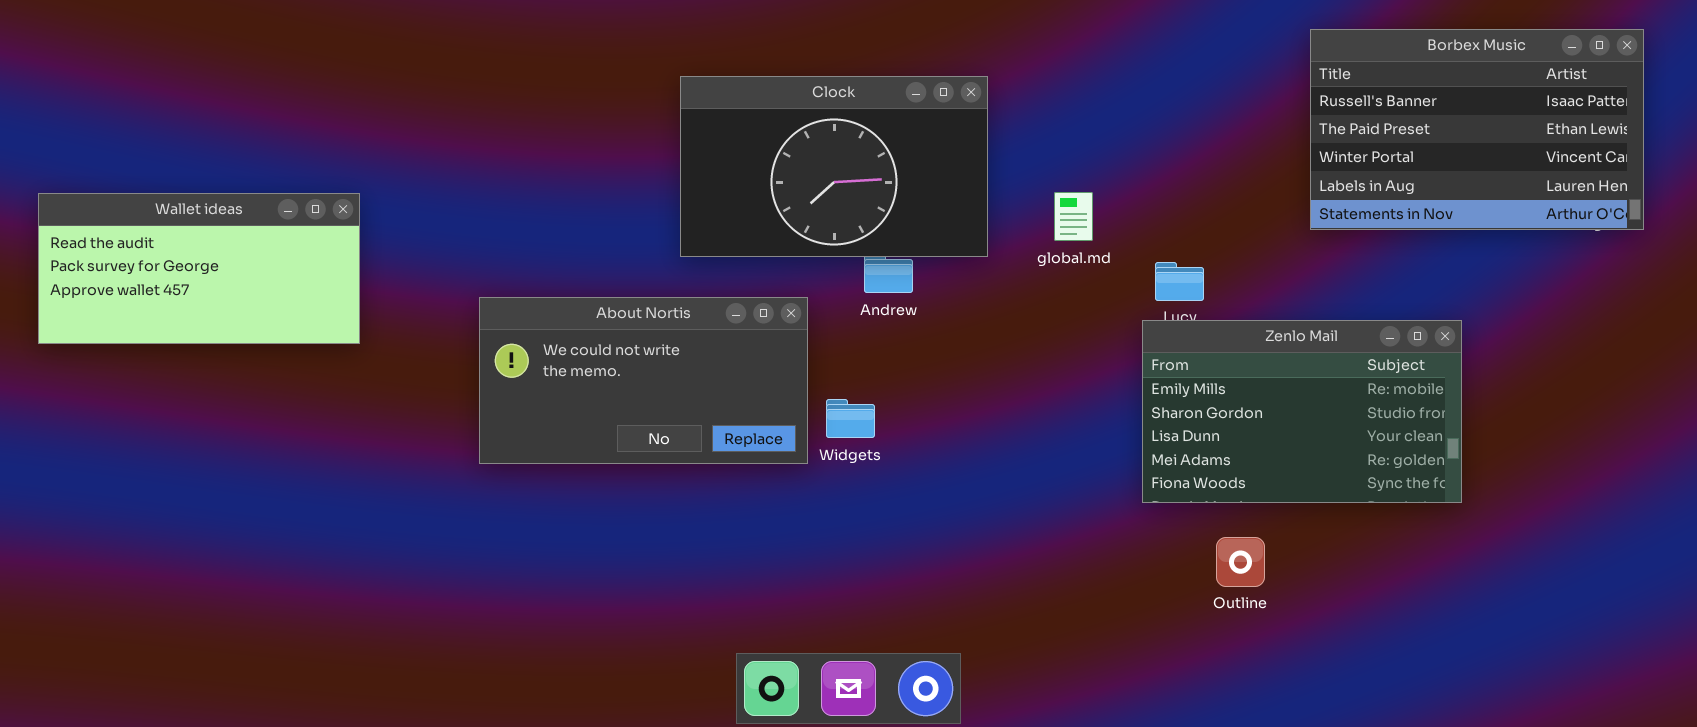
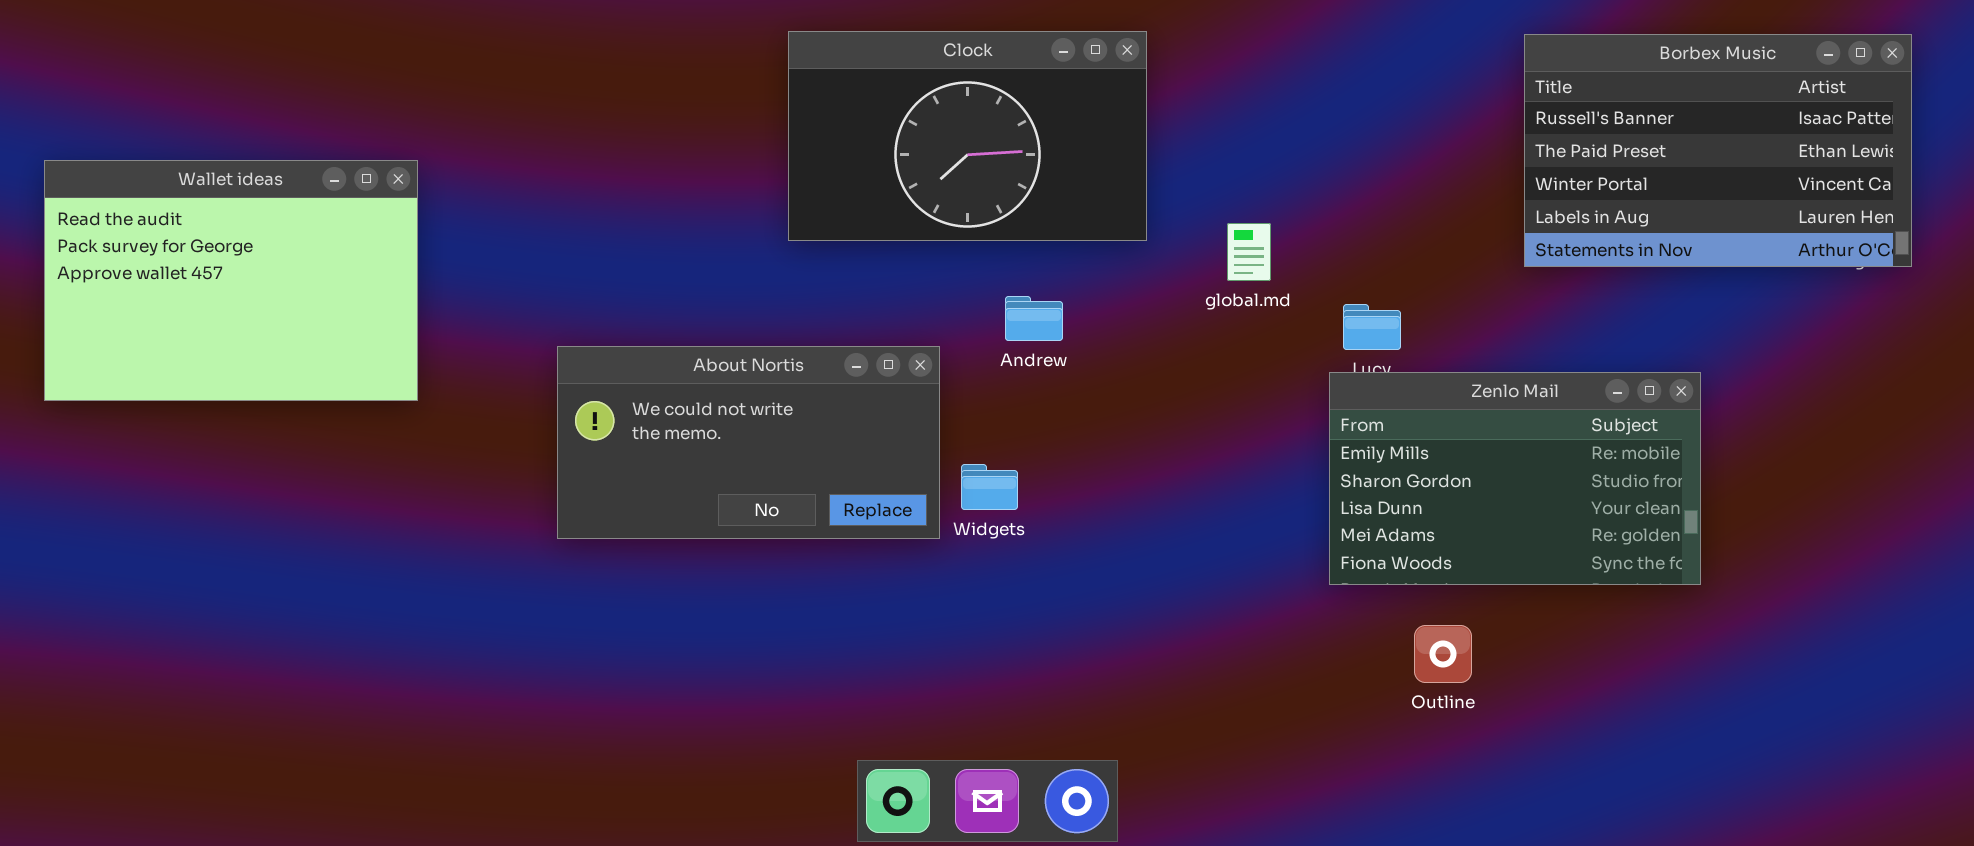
Clock: [680,76,988,257] -> [788,31,1147,241], moved
Wallet ideas: [38,193,360,344] -> [44,160,418,401], resized

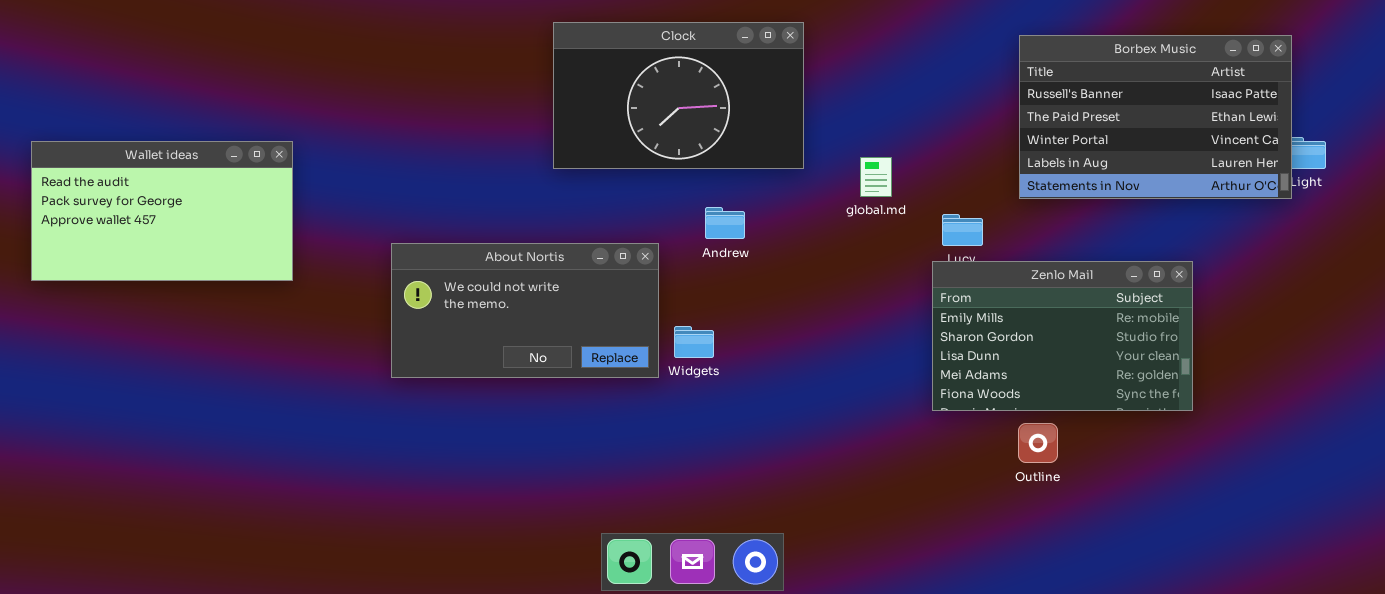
Borbex Music: [1524,34,1912,267] -> [1019,35,1292,199], moved
Wallet ideas: [44,160,418,401] -> [31,141,293,281], resized
Outline: [1414,625,1472,683] -> [1018,423,1058,463], moved

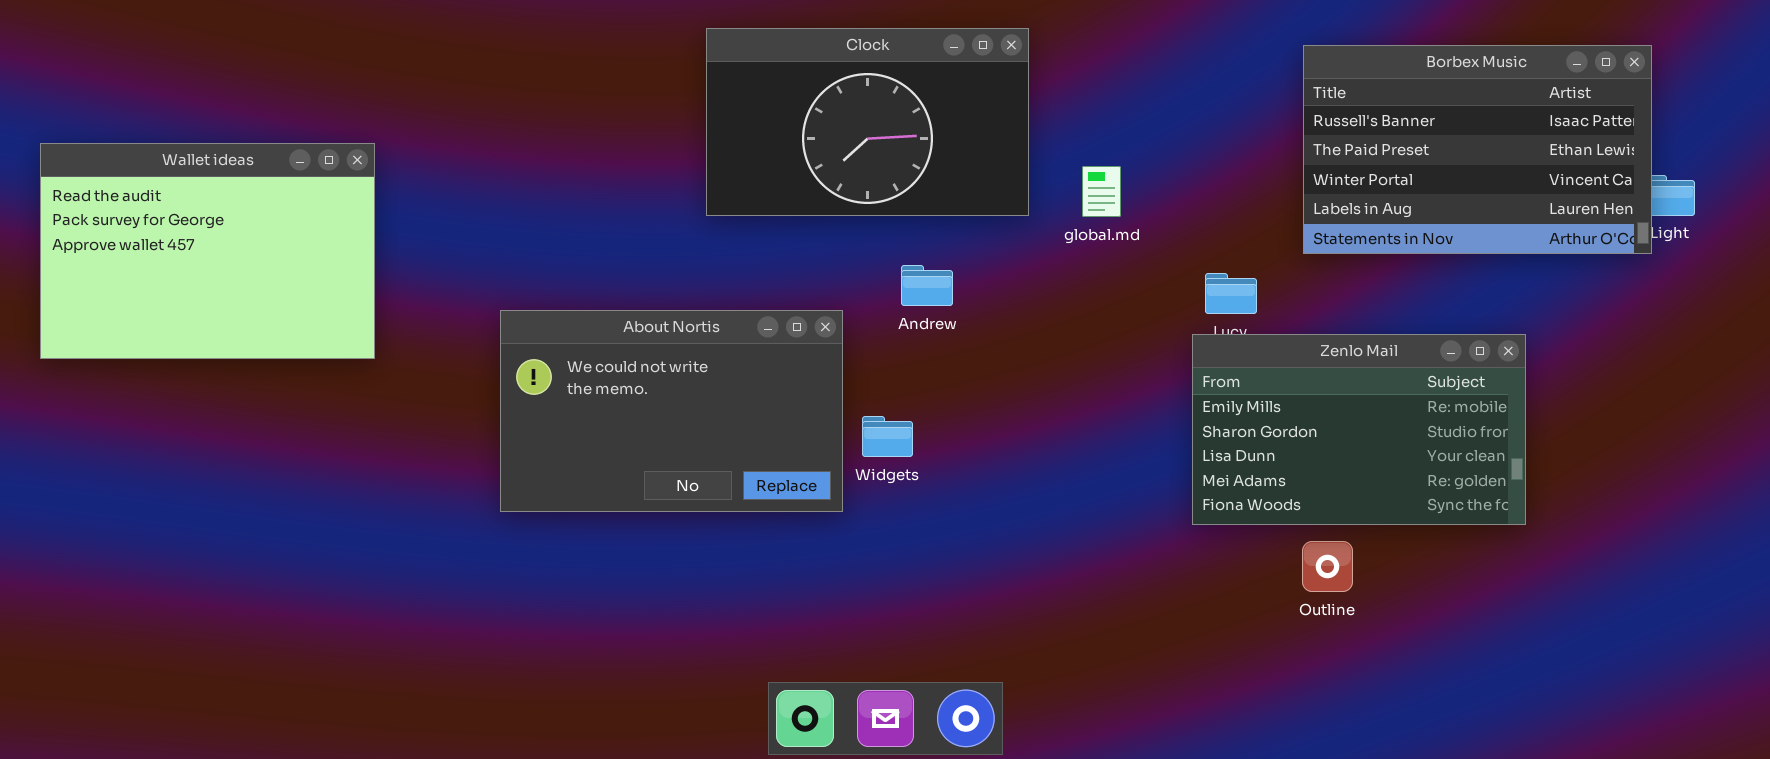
Wallet ideas: [31,141,293,281] -> [40,143,375,359], resized
global.md: [860,157,892,197] -> [1082,166,1121,217], moved
About Nortis: [391,243,659,378] -> [500,310,843,512], resized

